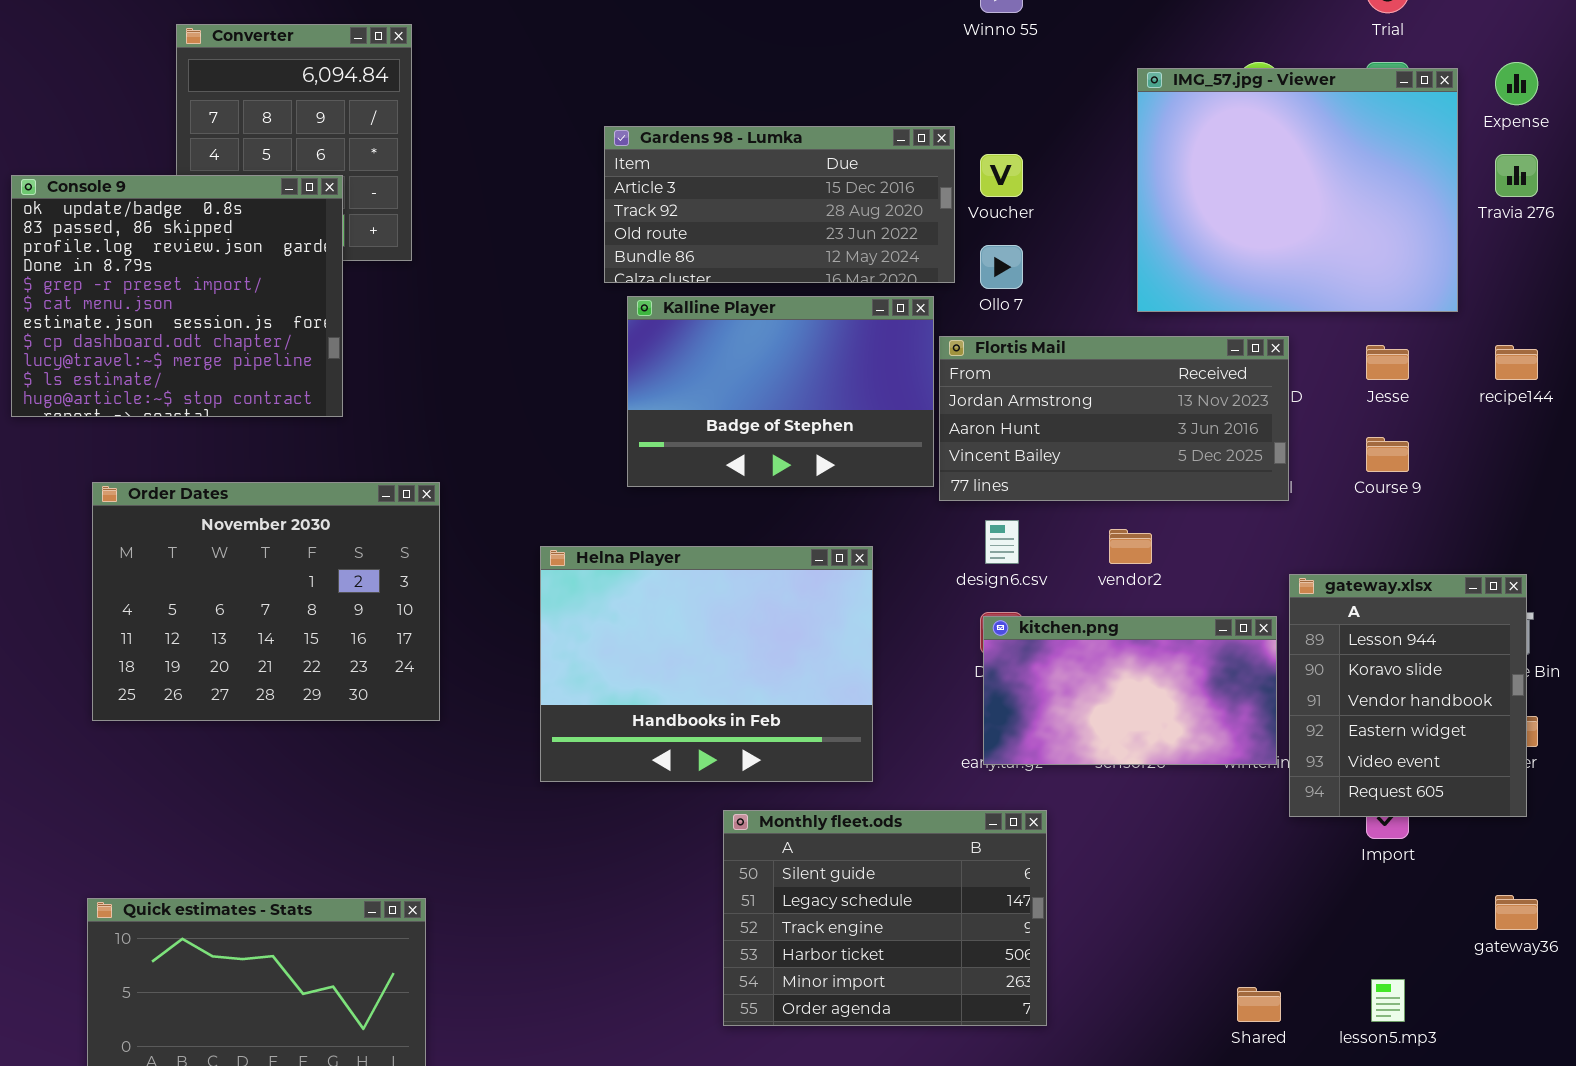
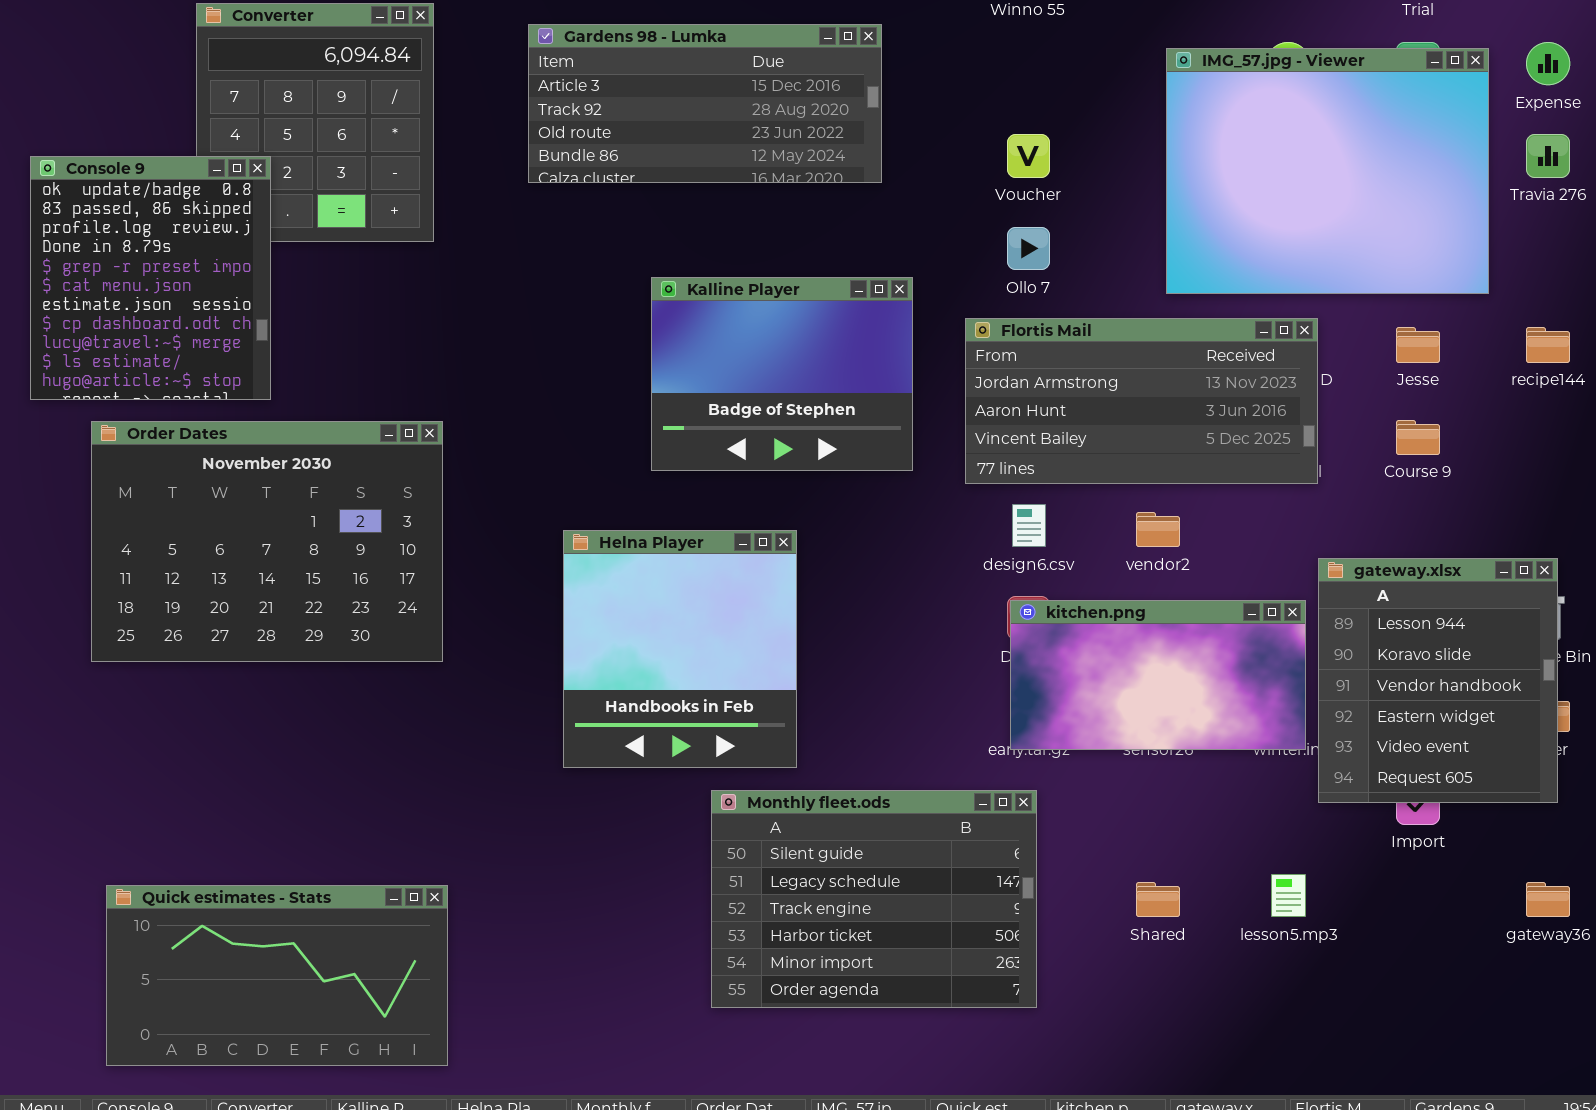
Gardens 98 - Lumka: [604,126,955,283] -> [528,24,882,183], moved
Console 9: [11,175,343,417] -> [30,156,271,400], resized
Kalline Player: [627,296,934,487] -> [651,277,913,471], resized
Order Dates: [92,482,440,721] -> [91,421,443,662], moved
Helna Player: [540,546,873,782] -> [563,530,797,768], resized
Monthly fleet.ods: [723,810,1047,1026] -> [711,790,1037,1008], moved
lesson5.mp3: [1371,979,1405,1022] -> [1271,874,1306,917], moved
Shared: [1237,987,1281,1022] -> [1136,882,1180,917], moved

